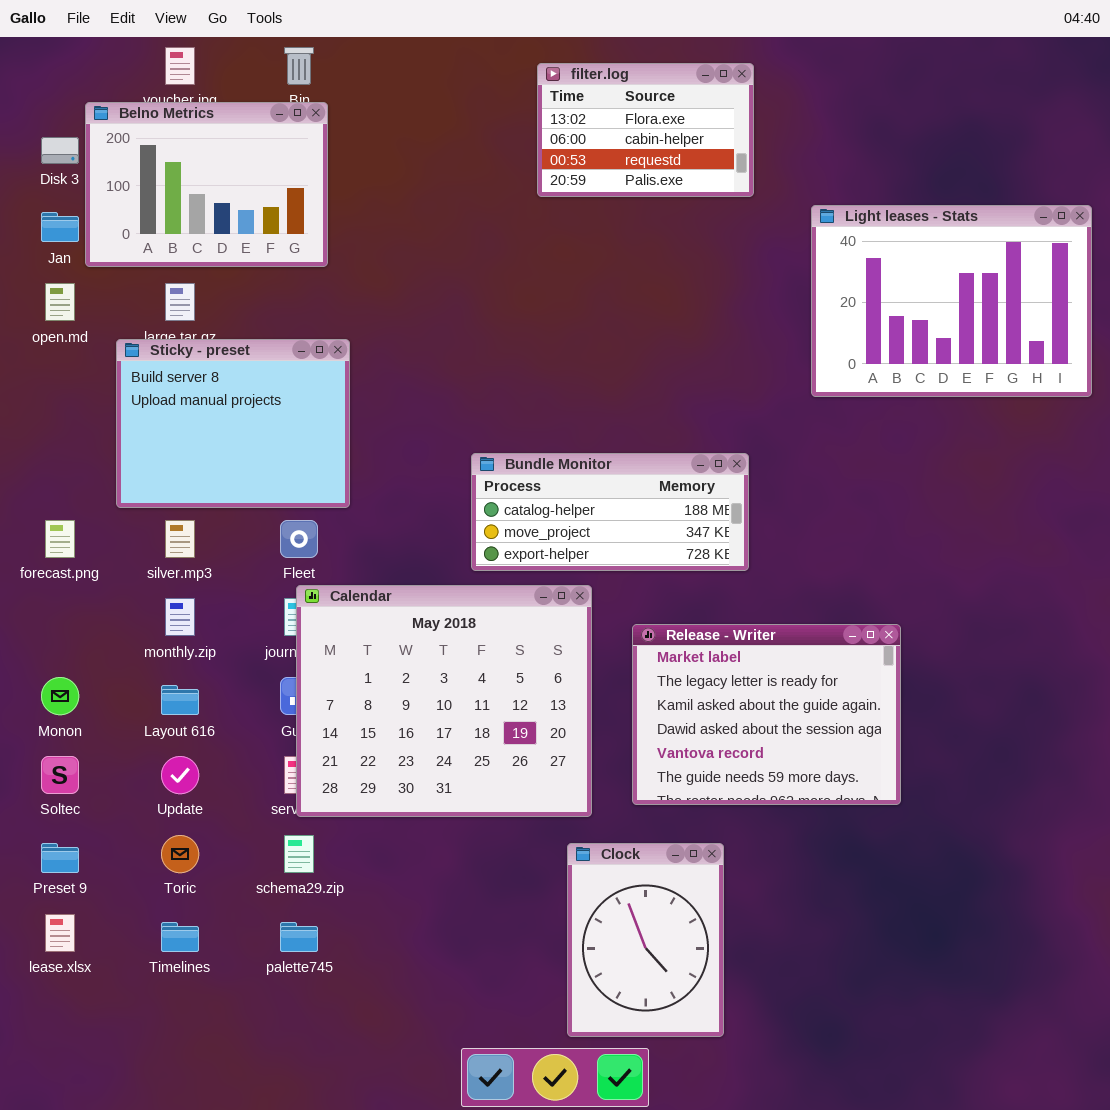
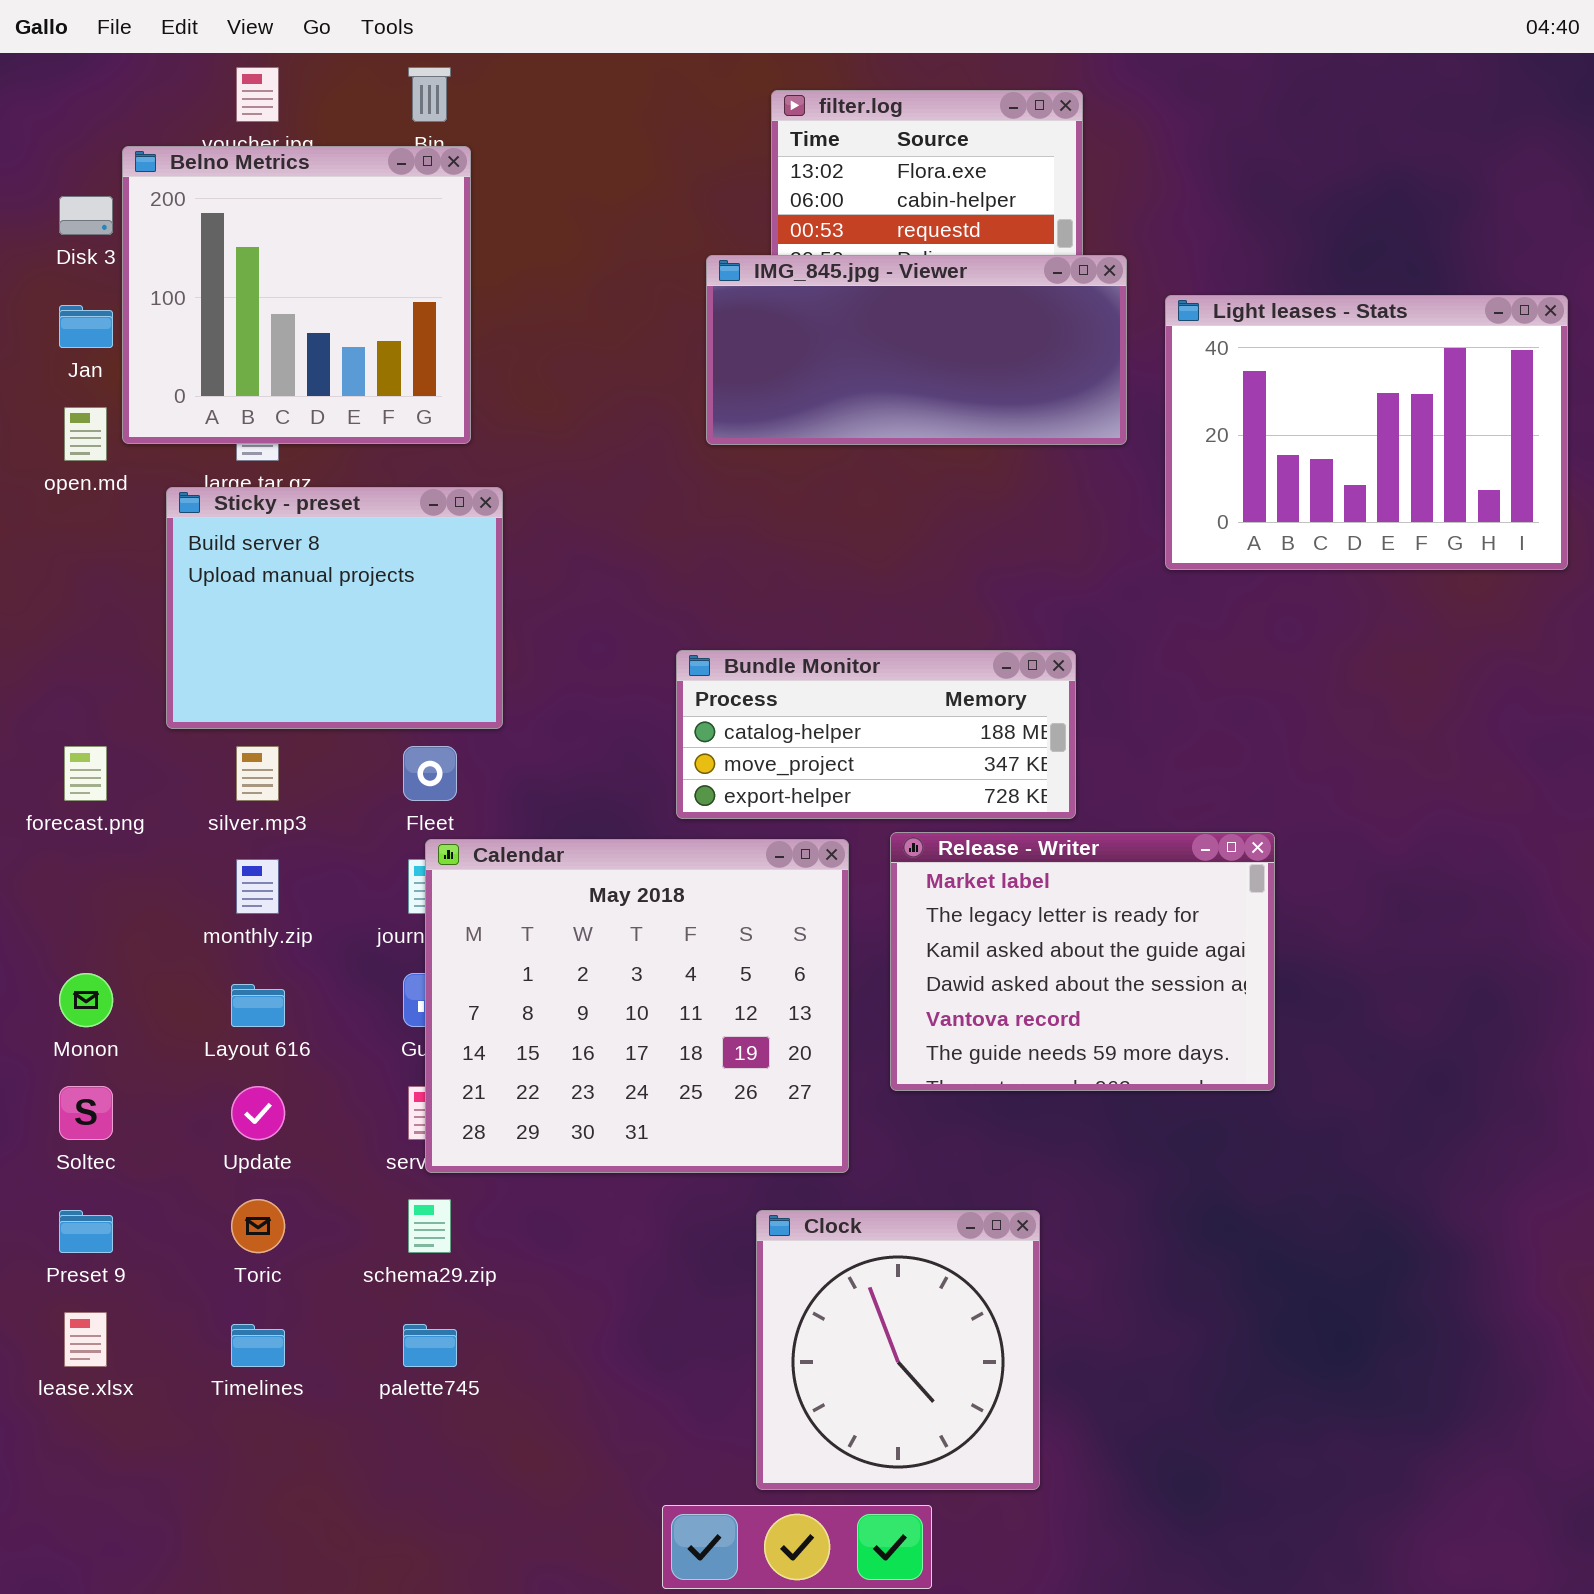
Belno Metrics: [85,102,328,267] -> [122,146,471,444], resized
IMG_845.jpg - Viewer: none -> [706,255,1127,445], opened
Release - Writer: [632,624,901,805] -> [890,832,1275,1091], moved
Clock: [567,843,724,1037] -> [756,1210,1040,1490], resized

